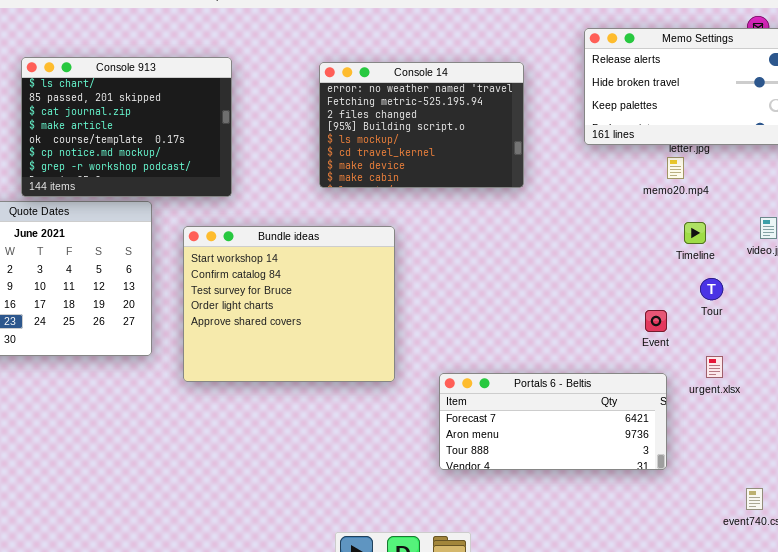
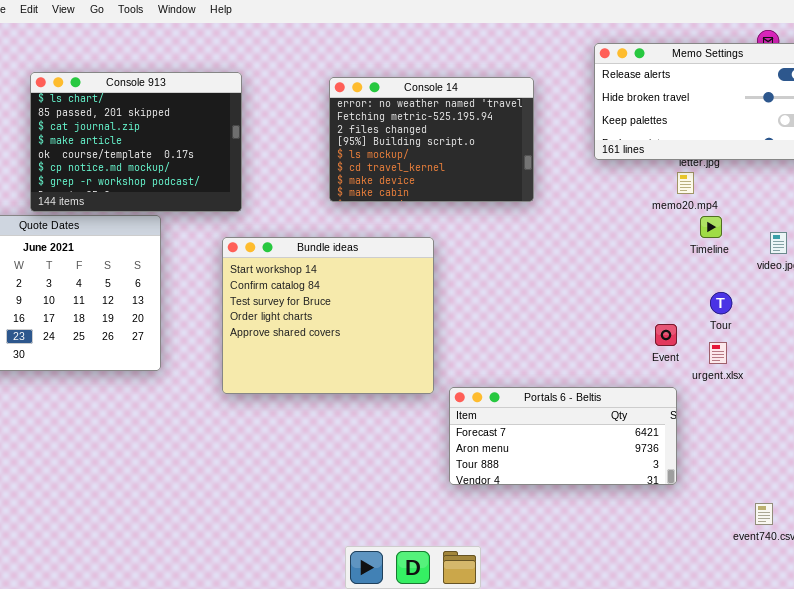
Timeline: [684,222,706,244] -> [700,216,722,238], moved
Bundle ideas: [183,226,395,382] -> [222,237,434,394], moved
urgent.xlsx: [706,356,723,378] -> [709,342,727,364], moved

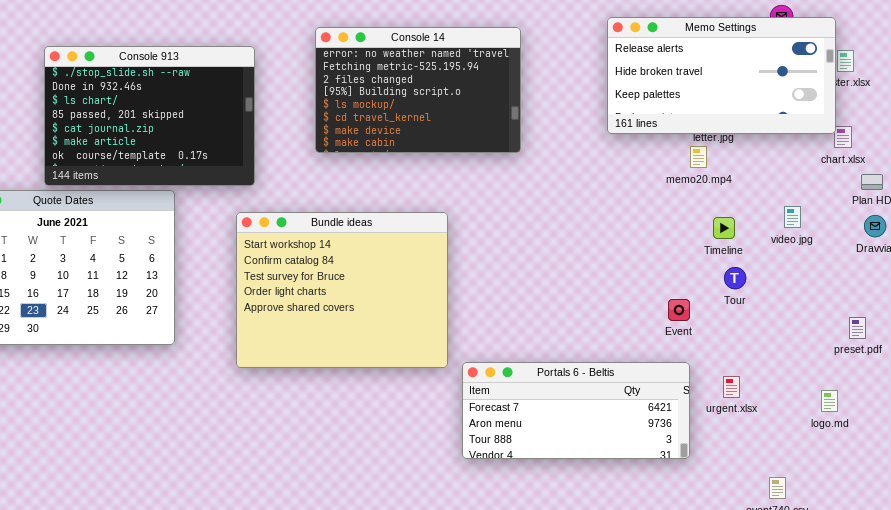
Console 913: [30,72,242,212] -> [44,46,255,186], scrolled up 2 rows
Console 14: [329,77,534,202] -> [315,27,521,153], moved
Timeline: [700,216,722,238] -> [713,217,735,239], moved
urgent.xlsx: [709,342,727,364] -> [723,376,740,398], moved

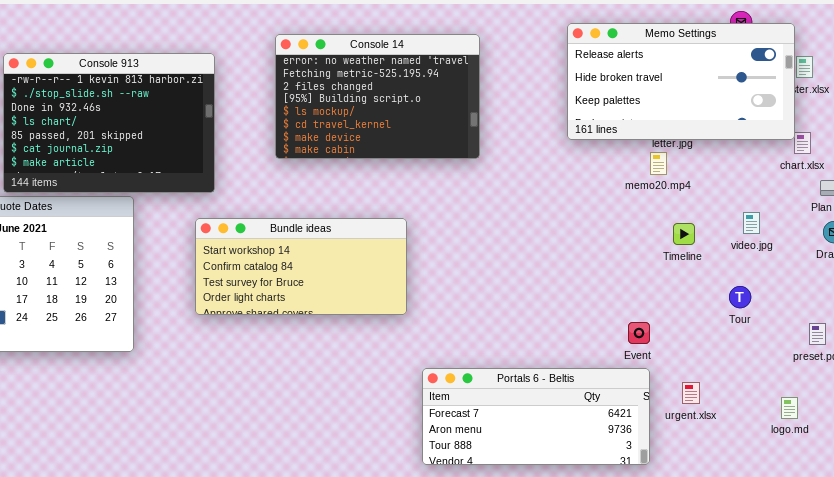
Console 913: [44,46,255,186] -> [3,53,215,193], scrolled up 1 row
Bundle ideas: [236,212,448,368] -> [195,218,407,315], resized
Tour: [724,267,746,289] -> [729,286,751,308], moved
Event: [668,299,690,321] -> [628,322,650,344], moved

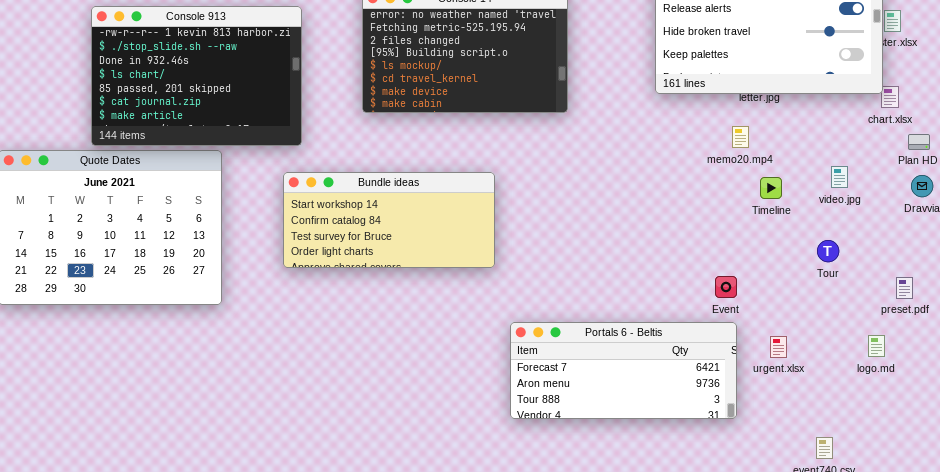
memo20.mp4: [650,152,667,175] -> [732,126,749,148], moved
logo.md: [781,397,798,419] -> [868,335,885,357], moved

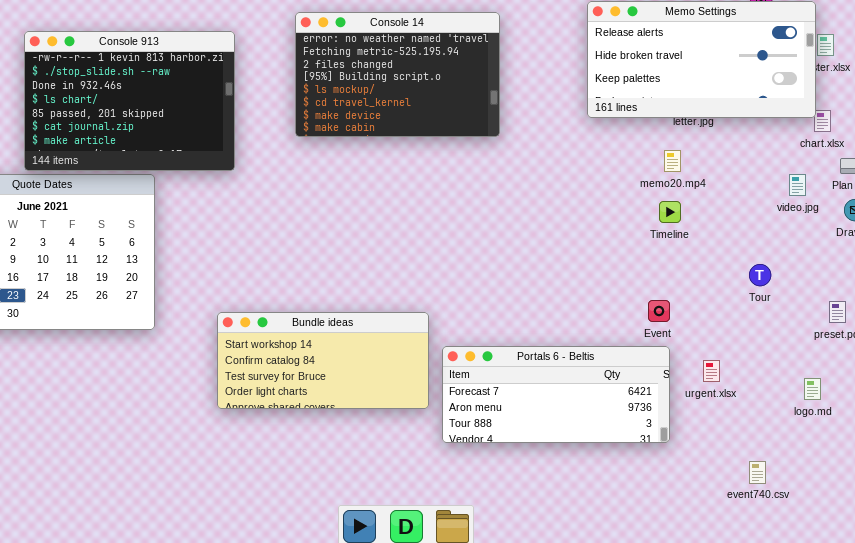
video.jpg: [831,166,848,188] -> [789,174,806,196], moved
Bundle ideas: [283,172,495,268] -> [217,312,429,409], moved
Timeline: [760,177,782,199] -> [659,201,681,223], moved
logo.md: [868,335,885,357] -> [804,378,821,400], moved

